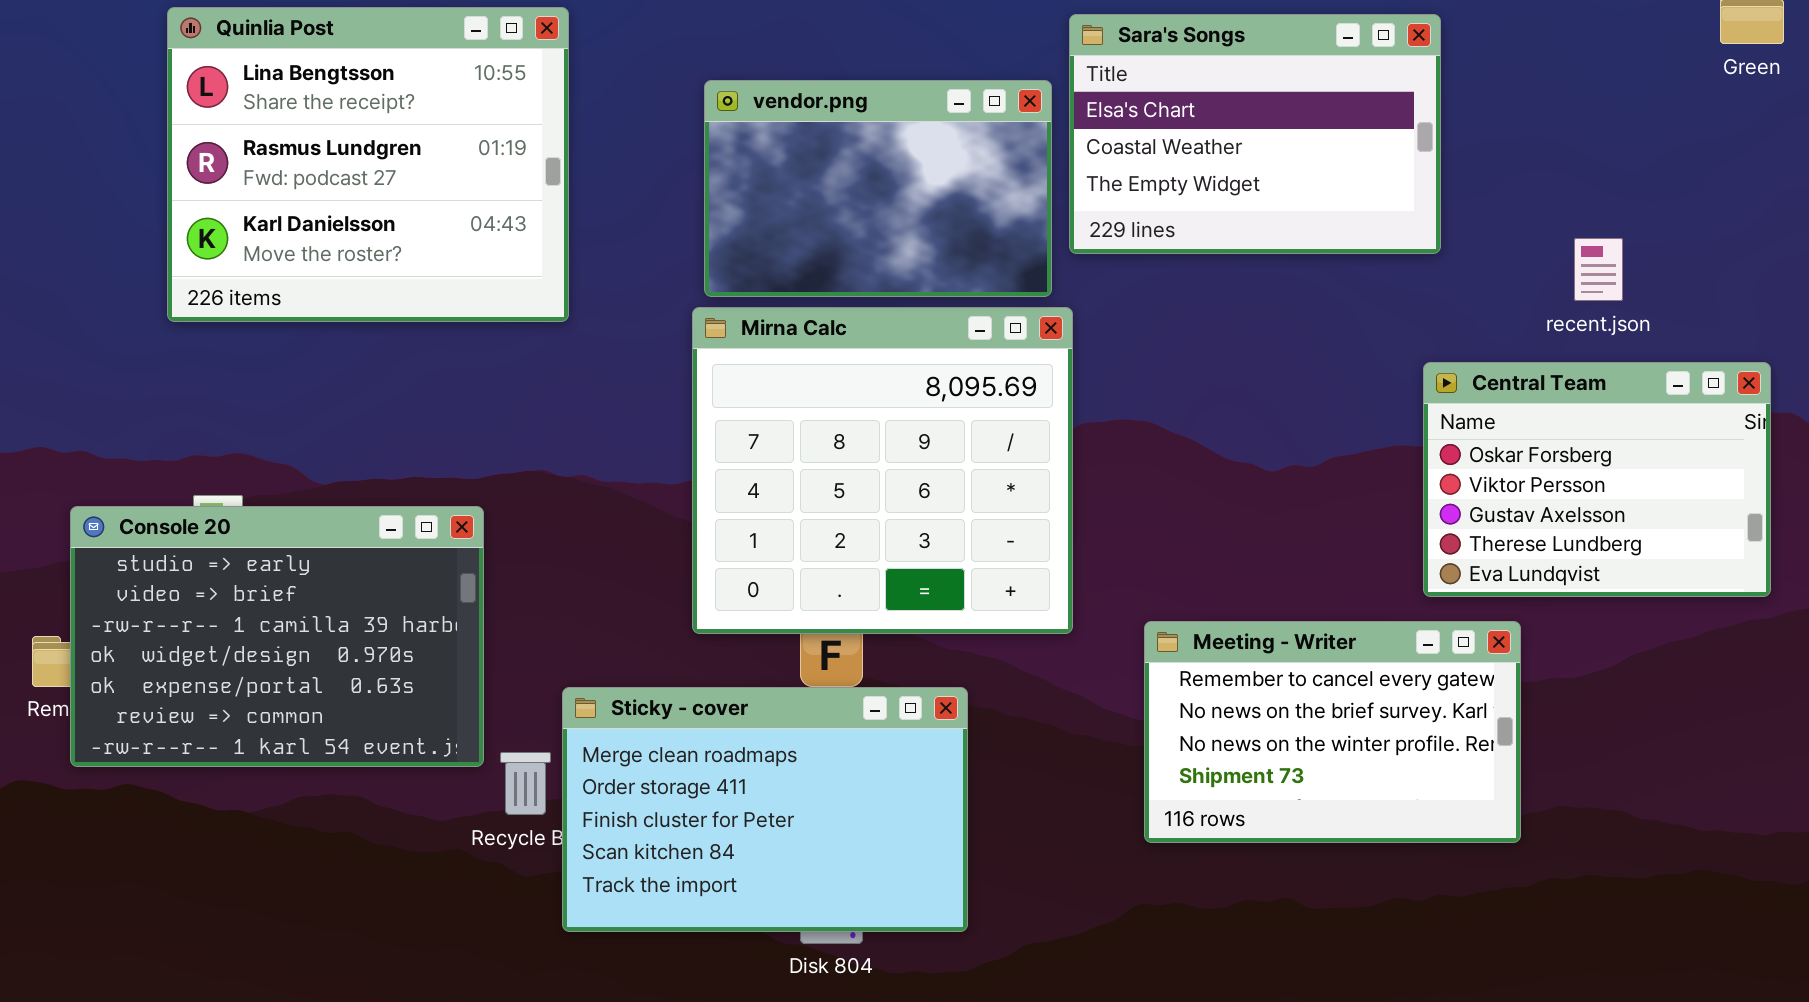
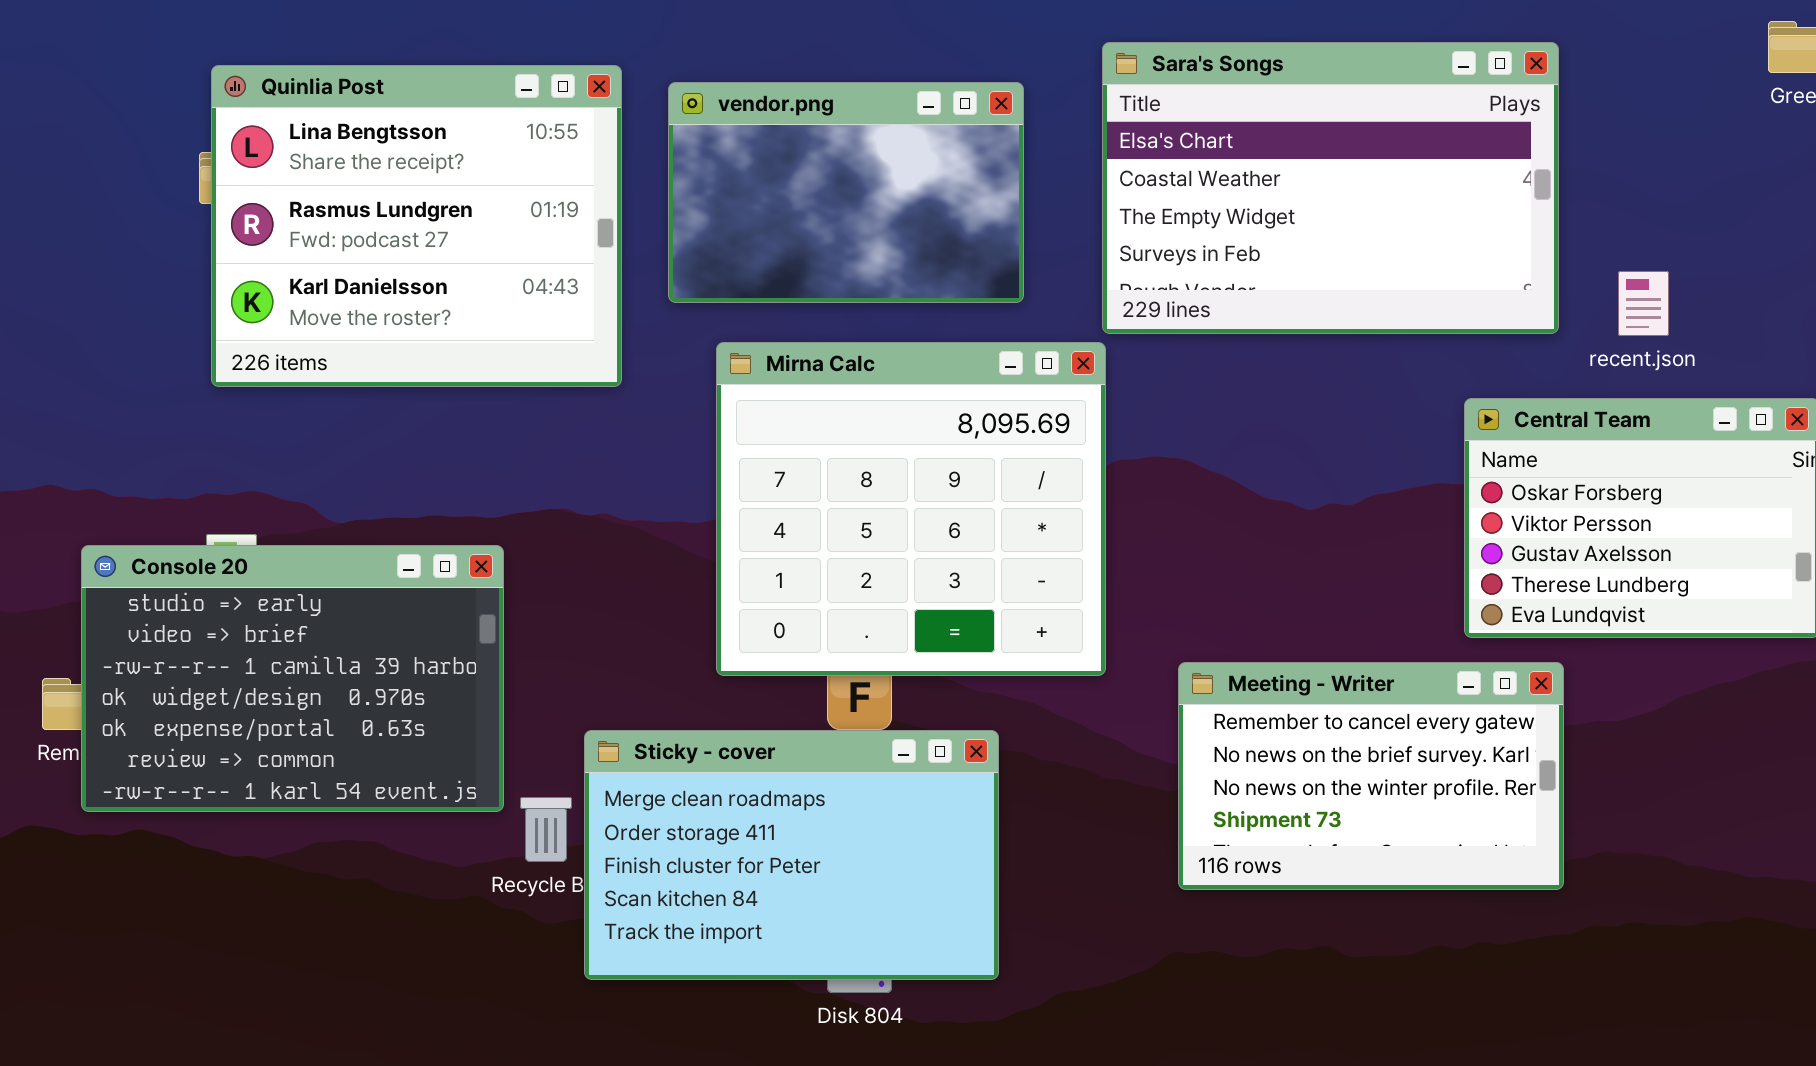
Quinlia Post: [167,7,569,322] -> [211,65,622,387], moved
Sara's Songs: [1069,14,1441,254] -> [1102,42,1559,334], resized
vendor.png: [704,80,1052,297] -> [668,82,1024,303], moved

